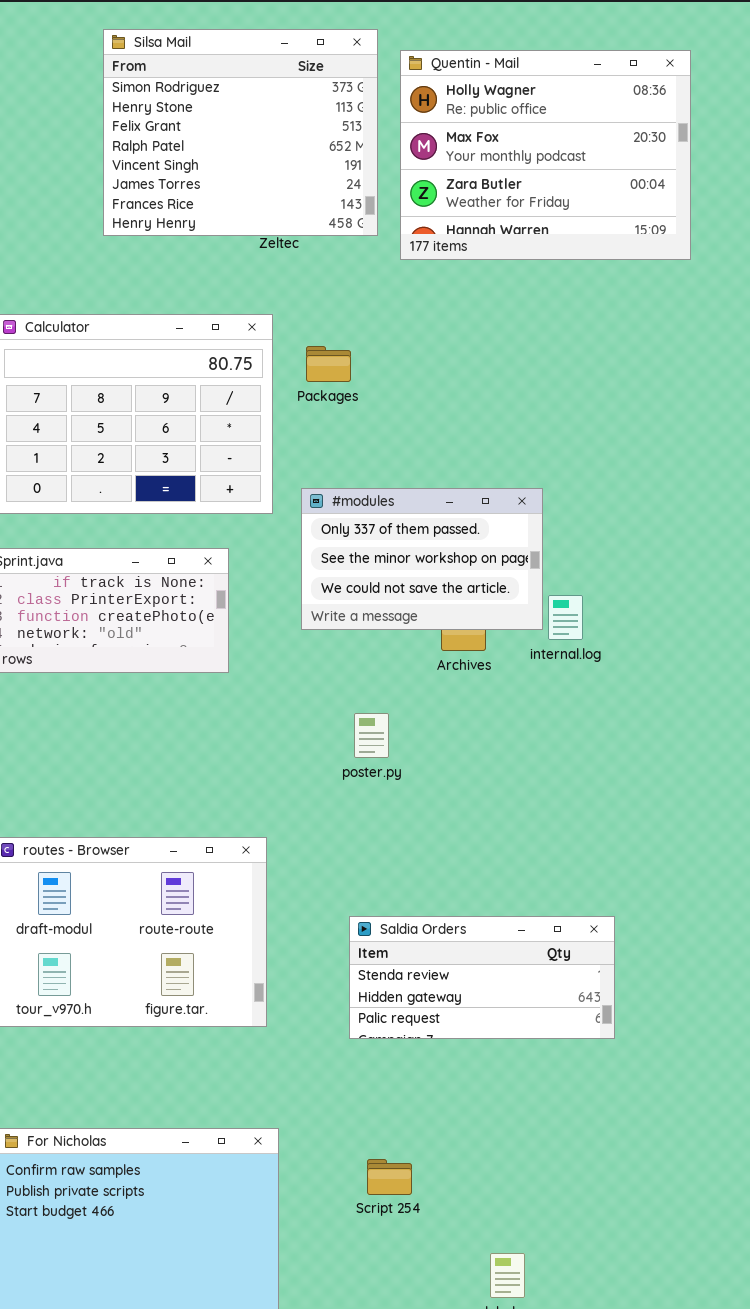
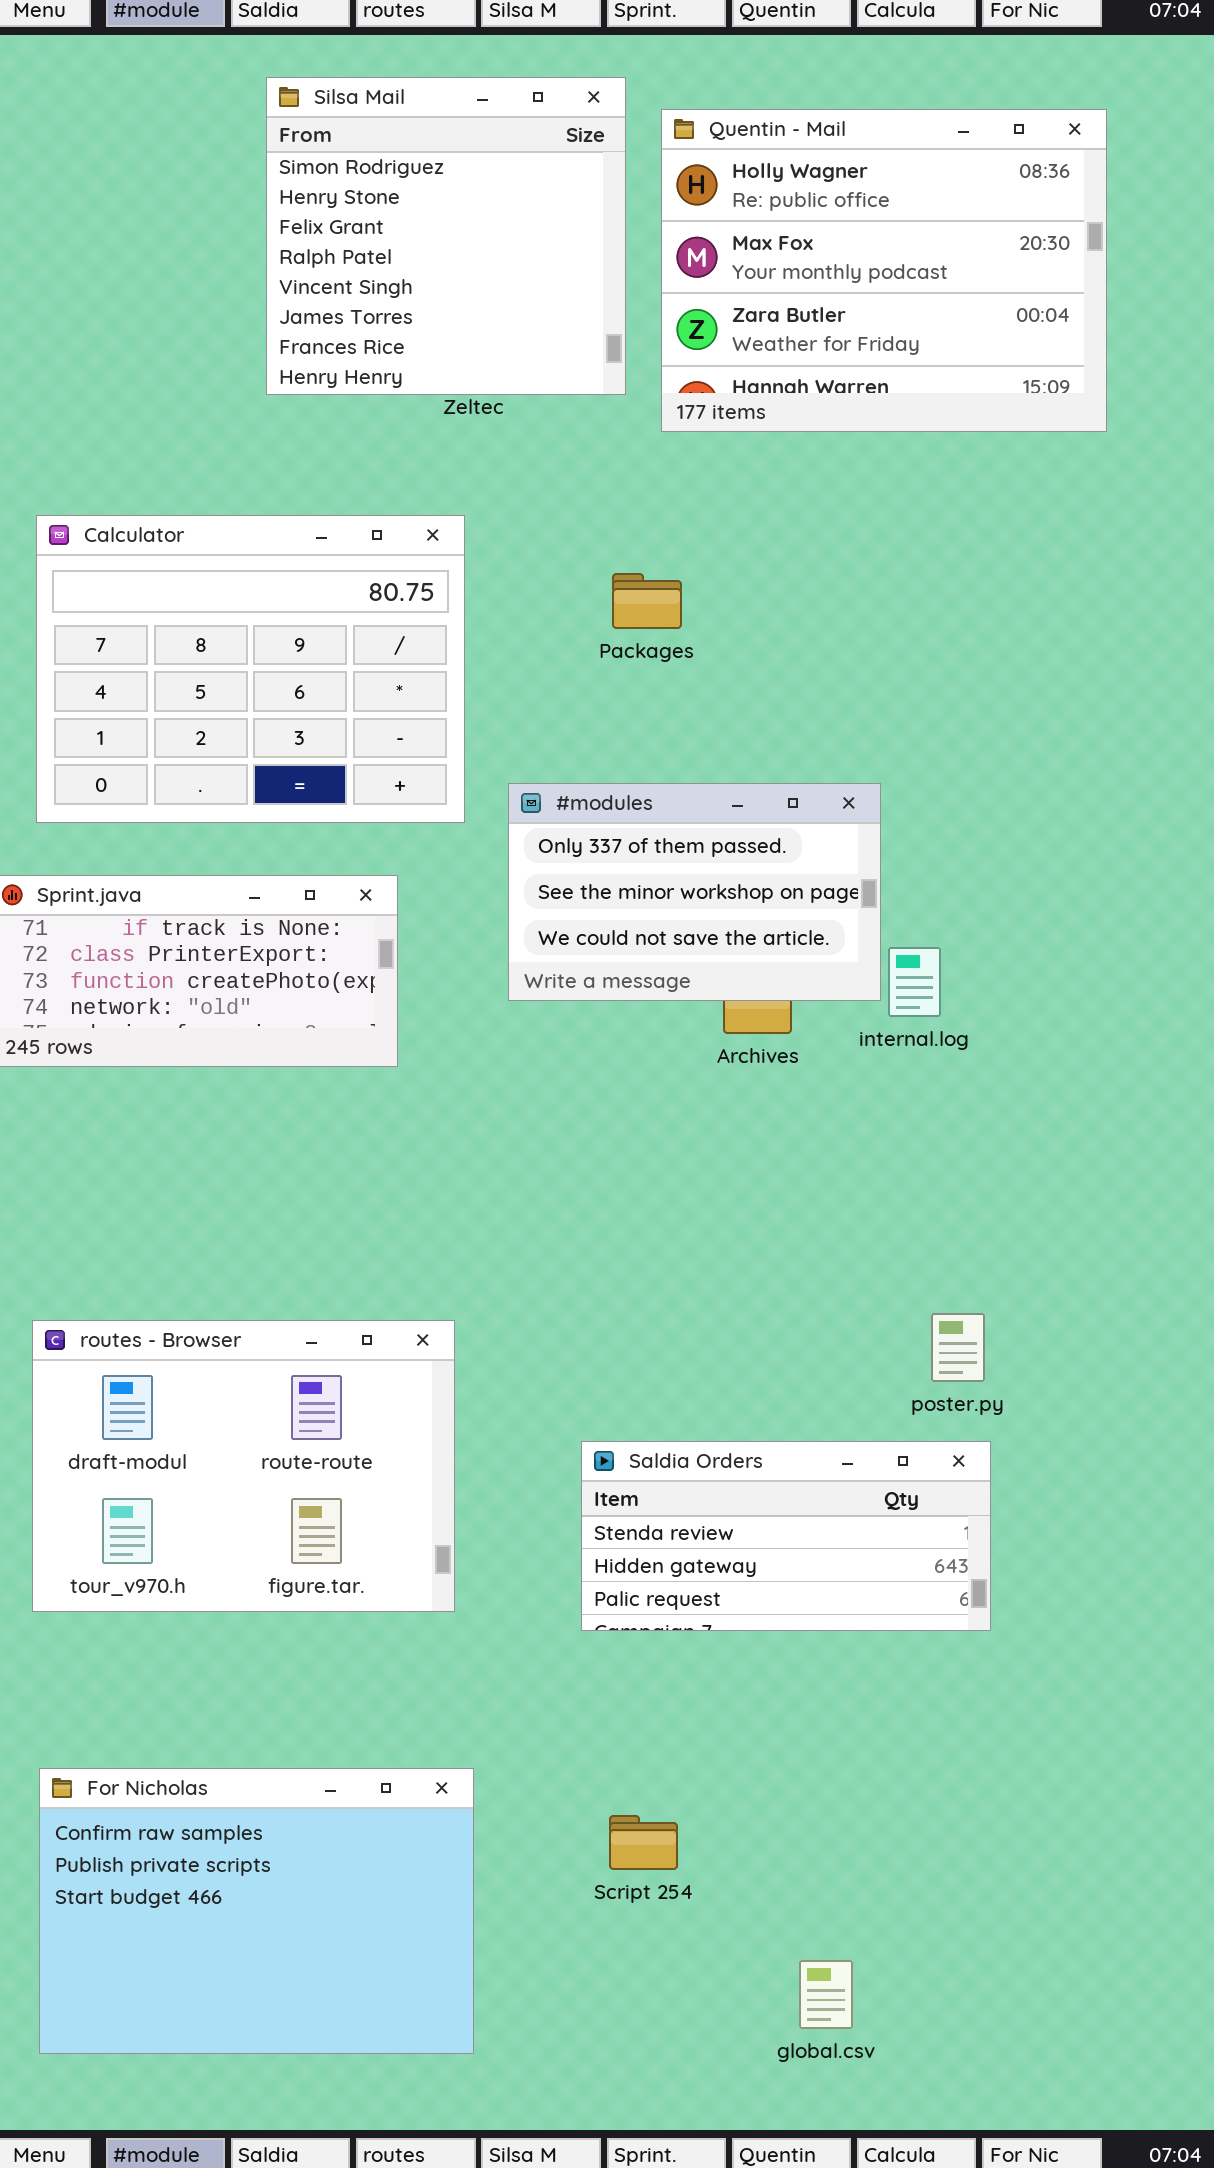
Silsa Mail: [103,29,378,236] -> [266,77,626,395], resized
Packages: [306,346,351,382] -> [612,573,682,629], moved
poster.py: [354,713,389,758] -> [931,1313,985,1382], moved

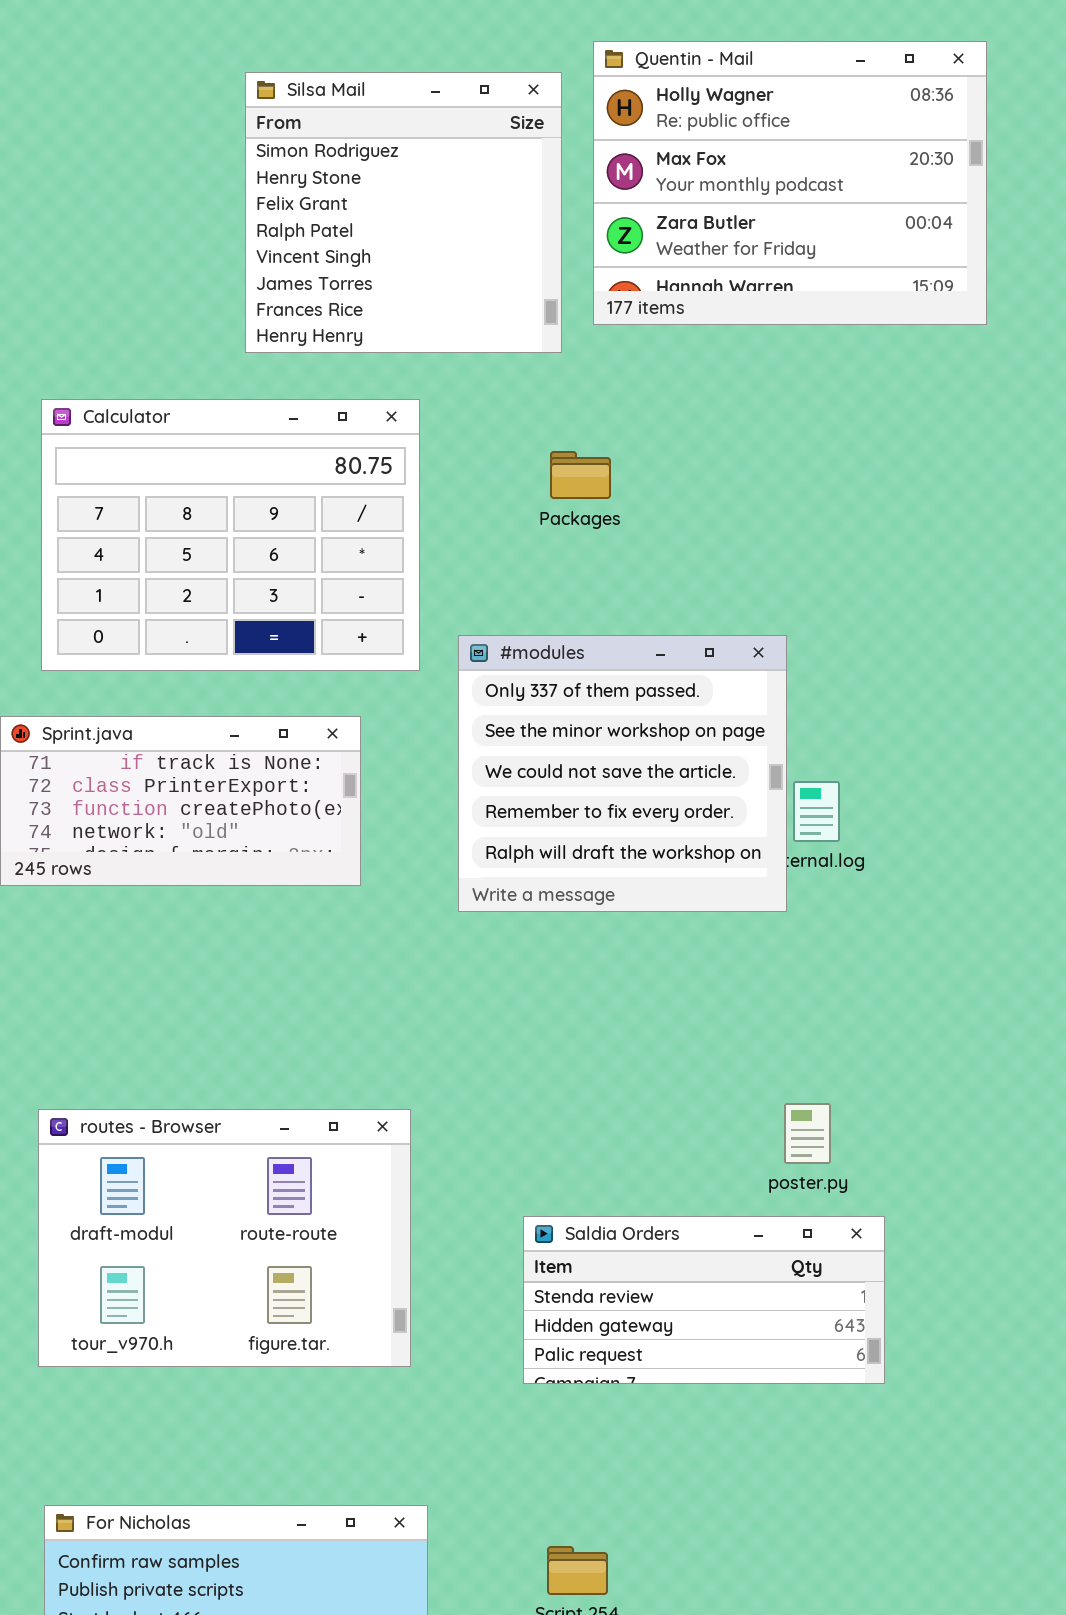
Silsa Mail: [266,77,626,395] -> [245,72,562,353], moved
#modules: [508,783,881,1001] -> [458,635,787,912], resized
poster.py: [931,1313,985,1382] -> [784,1103,831,1164], moved

